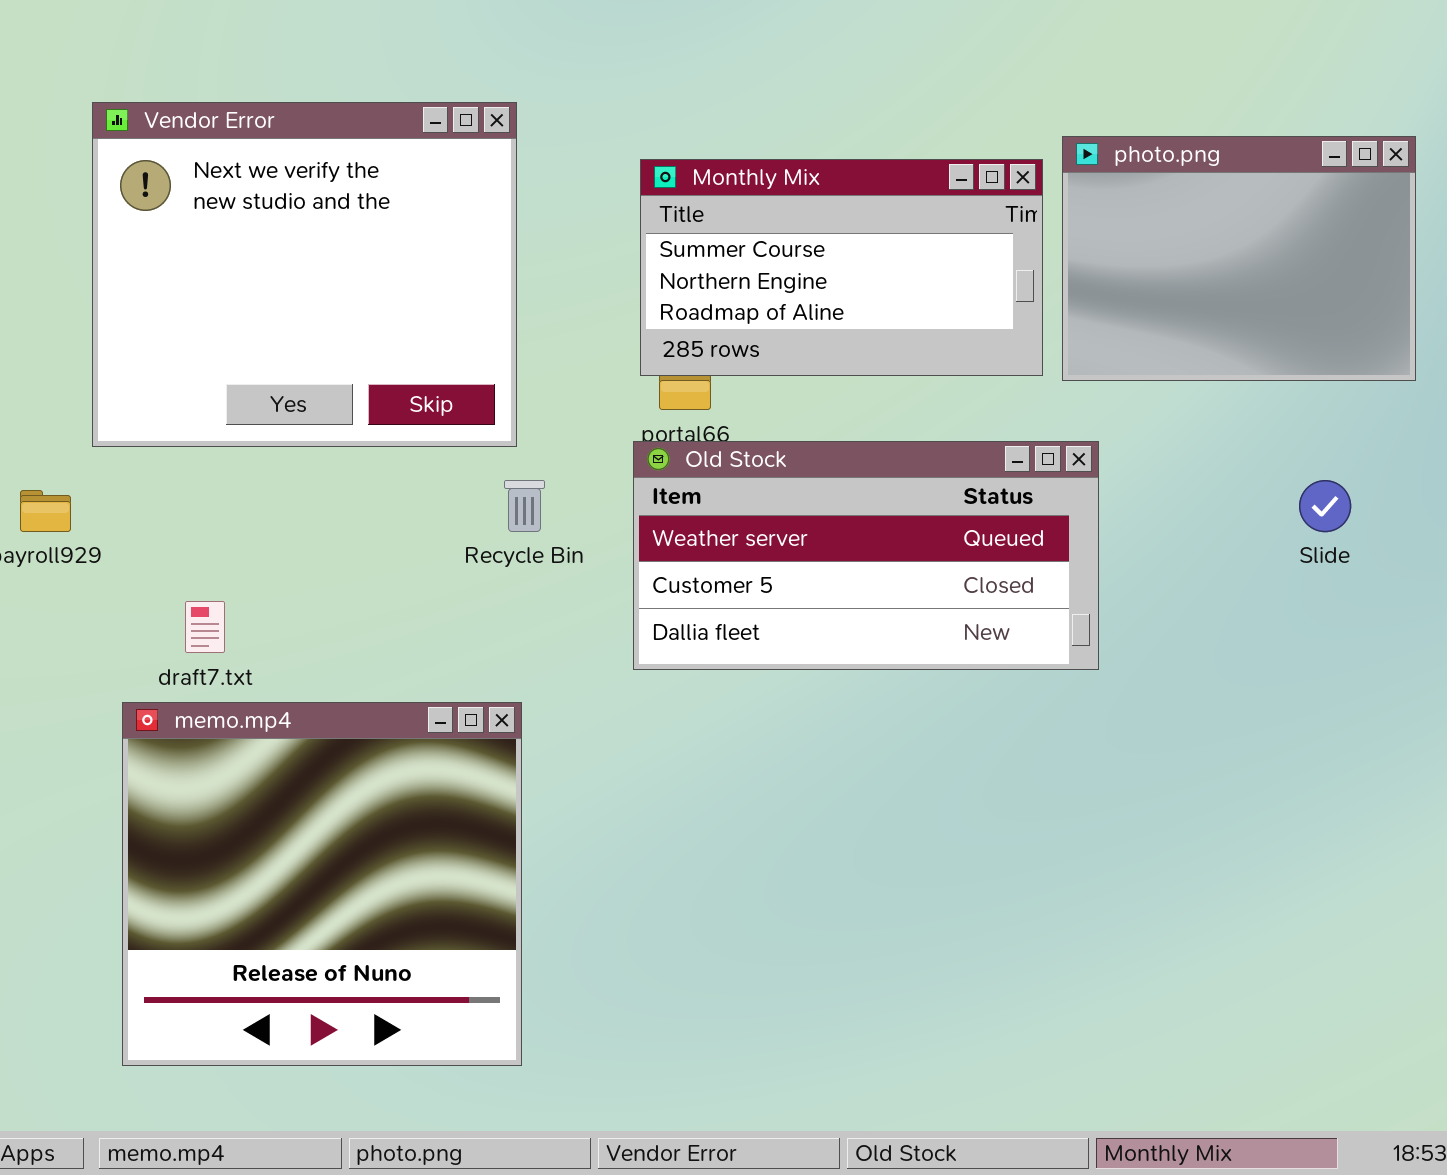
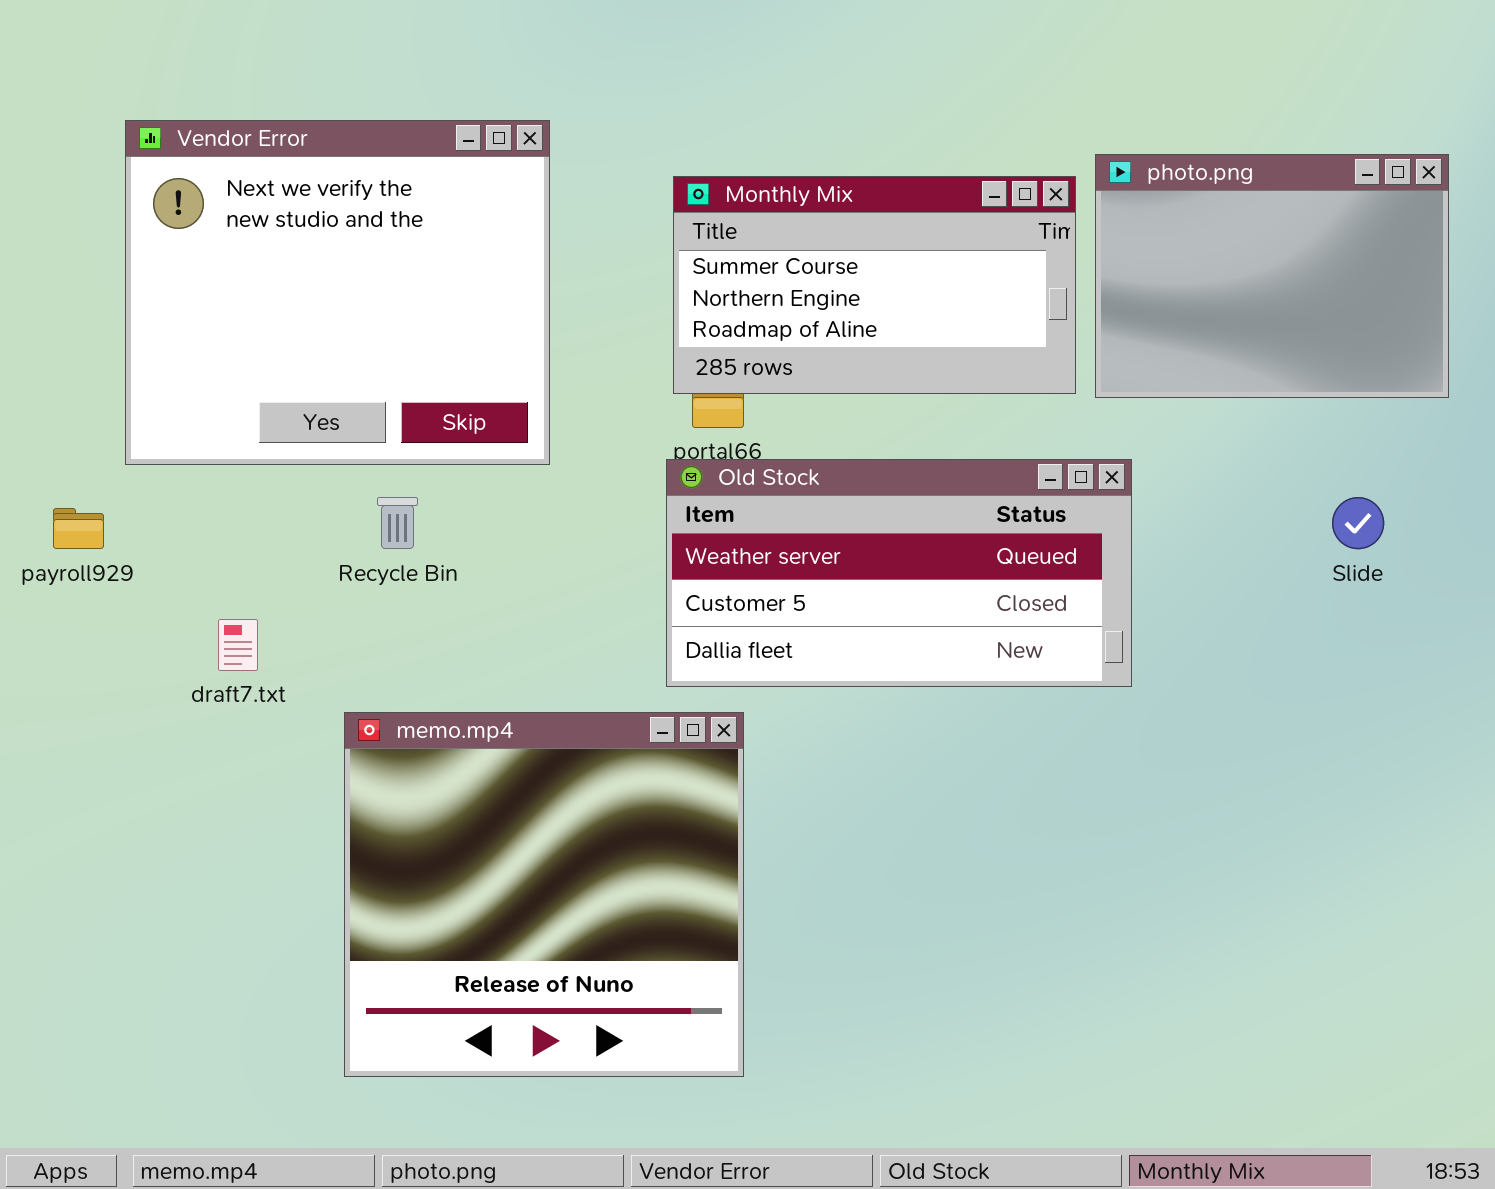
Recycle Bin: [504,480,545,532] -> [377,497,418,549], moved
memo.mp4: [122,702,522,1066] -> [344,712,744,1077], moved

